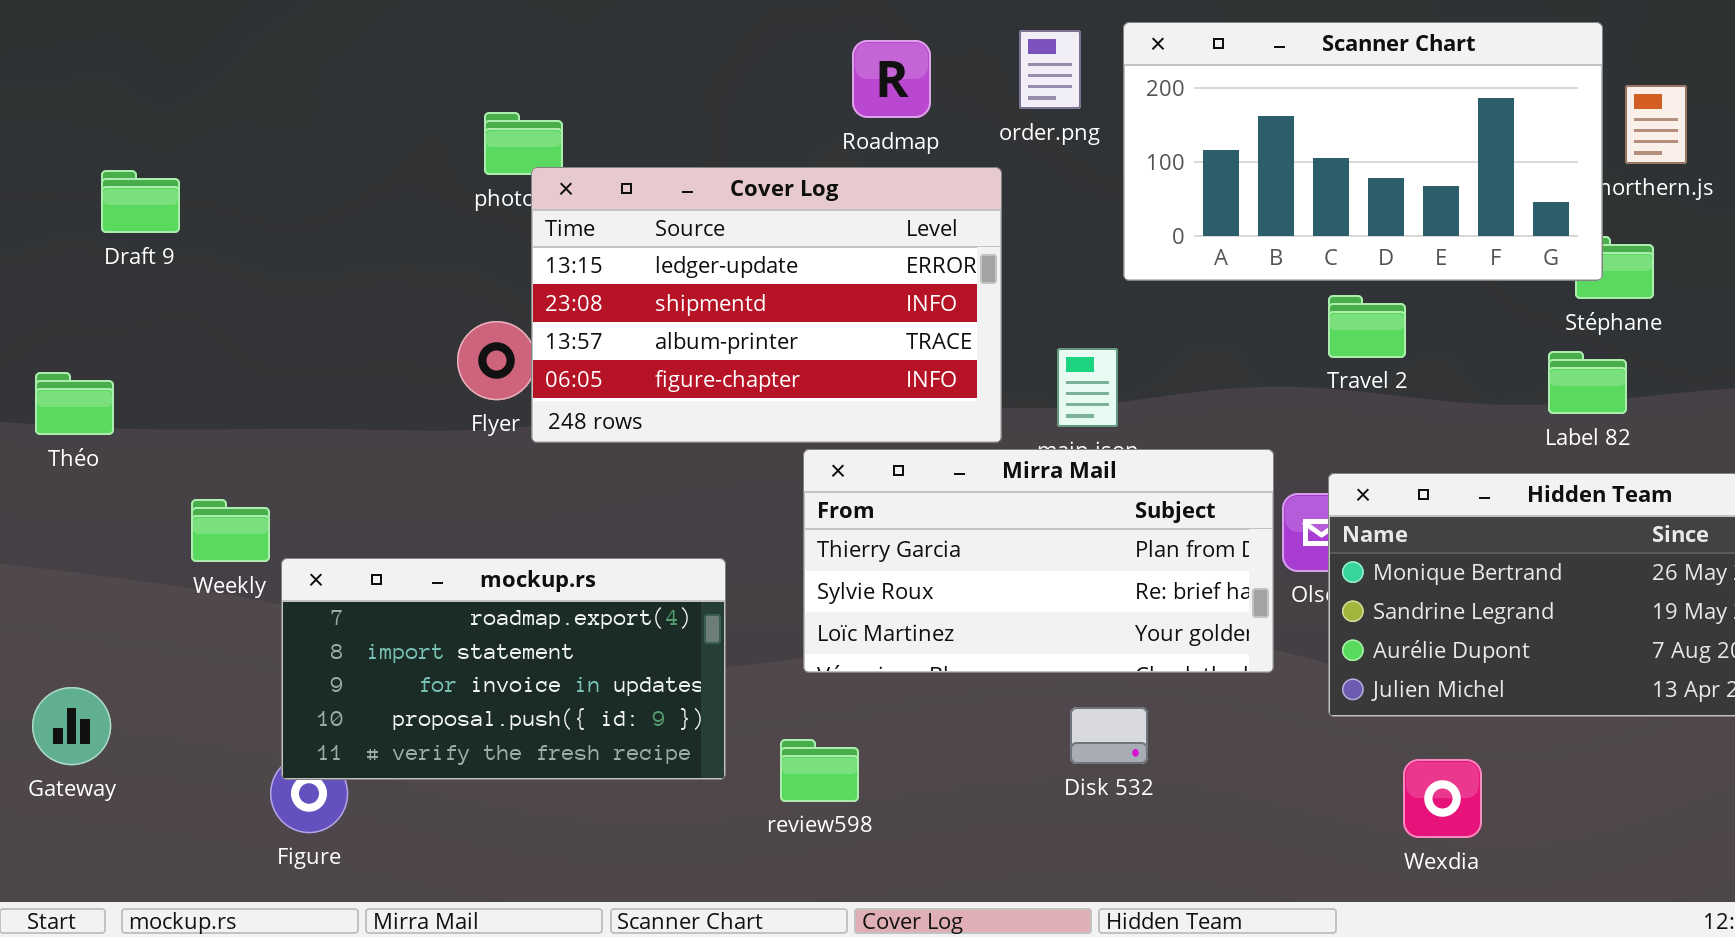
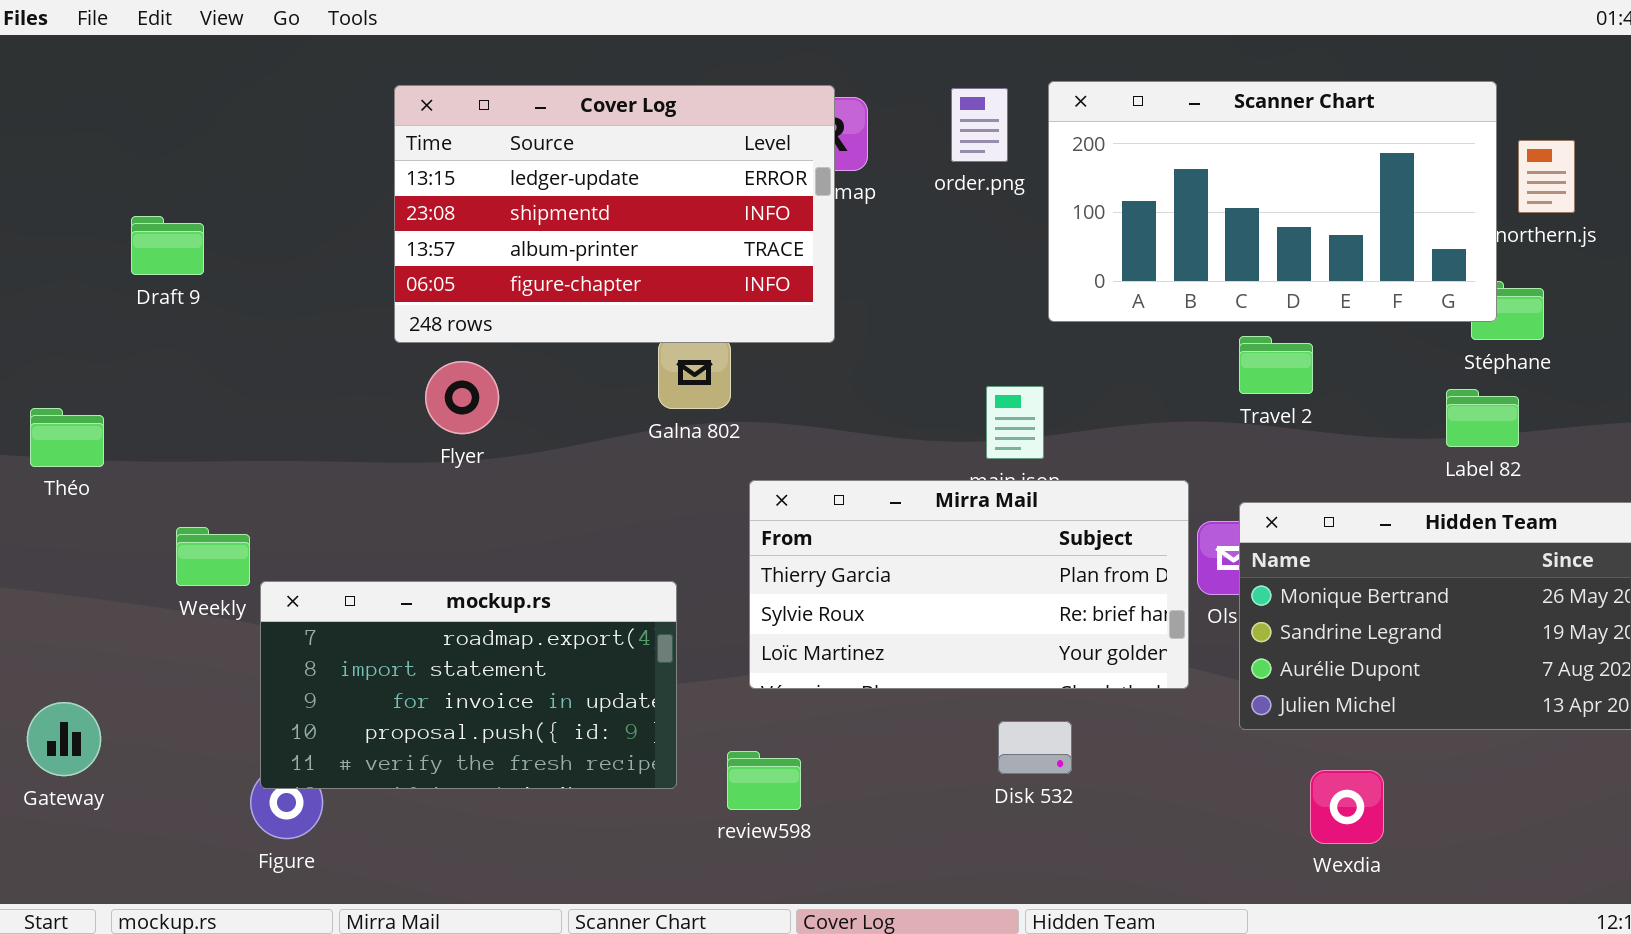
Cover Log: [531,167,1002,443] -> [394,85,835,343], moved
Draft 9: [101,170,180,233] -> [131,216,204,275], moved

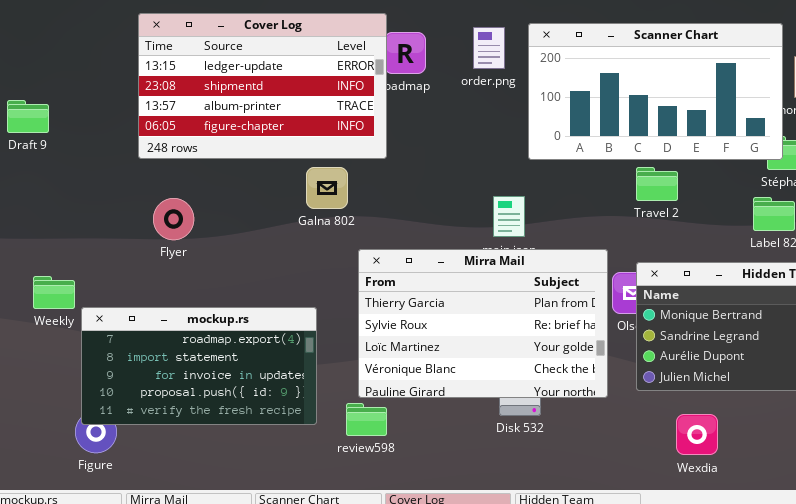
Cover Log: [394,85,835,343] -> [138,13,387,159], moved
Flyer: [425,361,499,434] -> [153,198,194,240], moved
Mirra Mail: [749,480,1189,689] -> [358,249,608,398], resized

